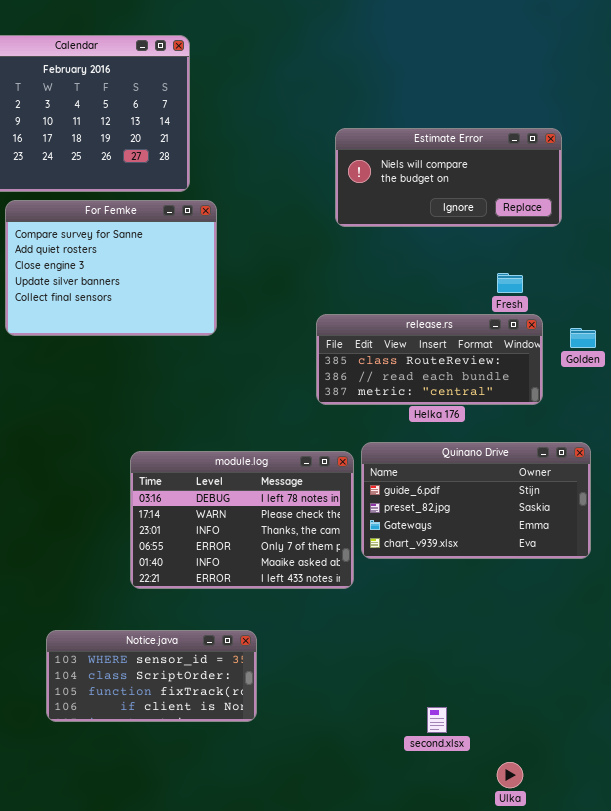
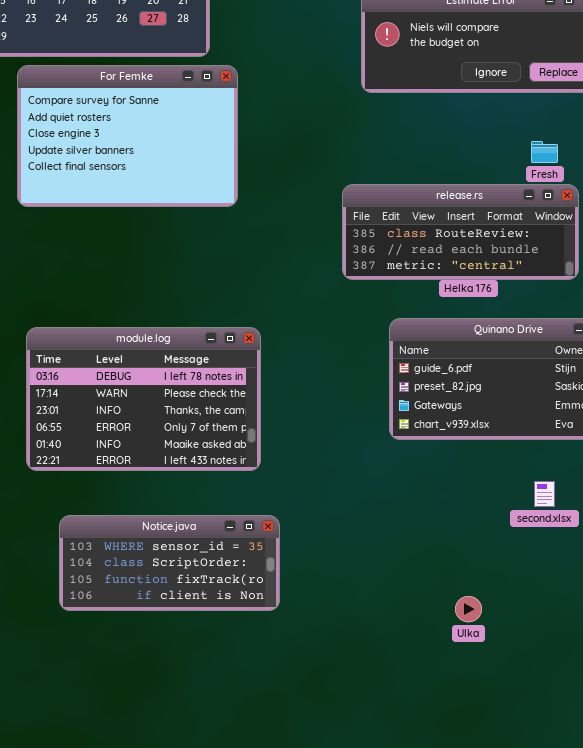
module.log: [130,451,354,589] -> [26,327,261,471], moved
second.xlsx: [427,707,447,733] -> [534,481,555,507], moved
Ulka: [497,762,523,788] -> [455,596,482,622], moved

